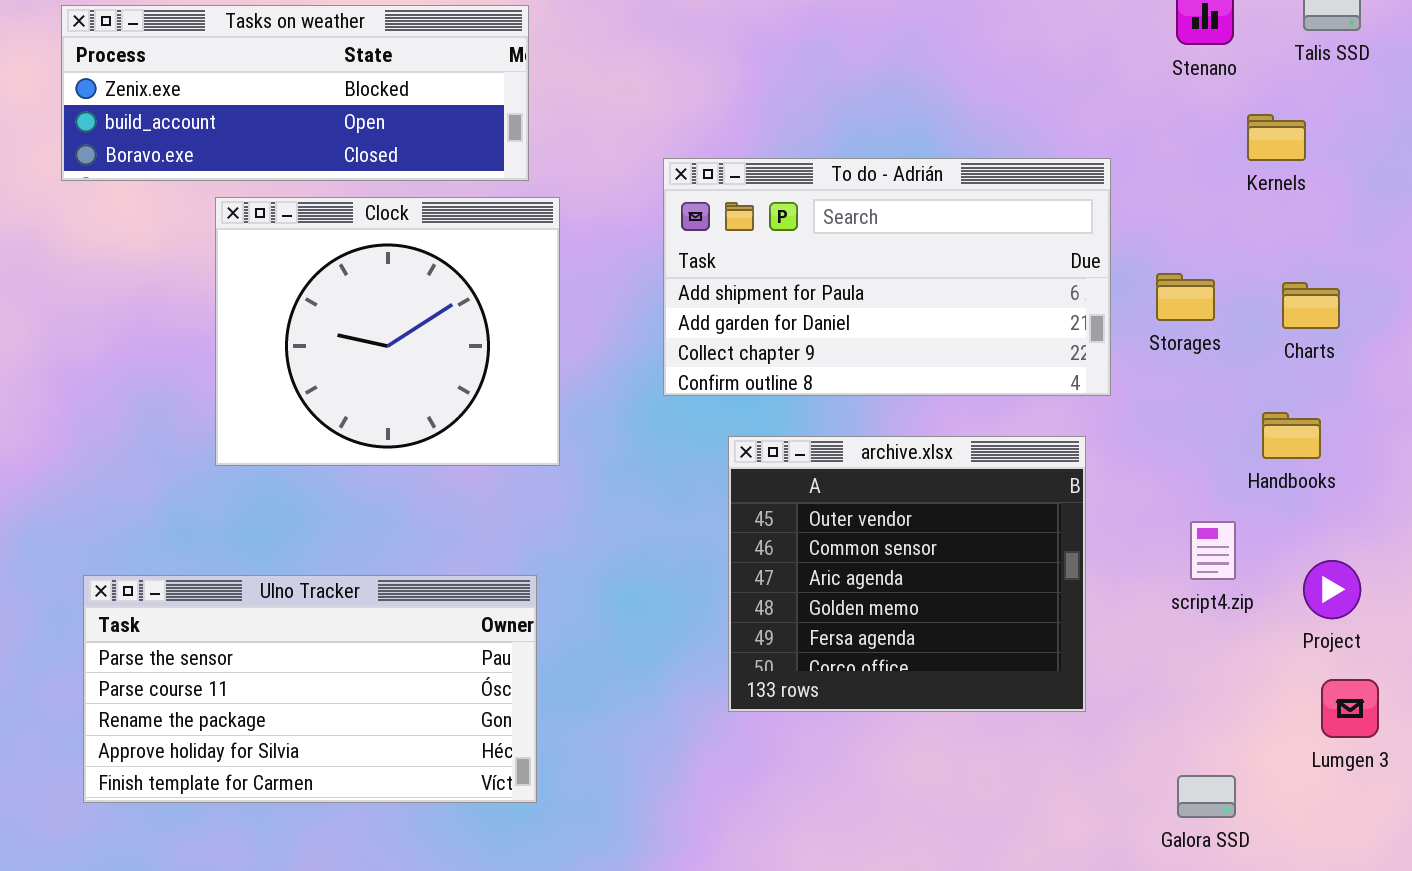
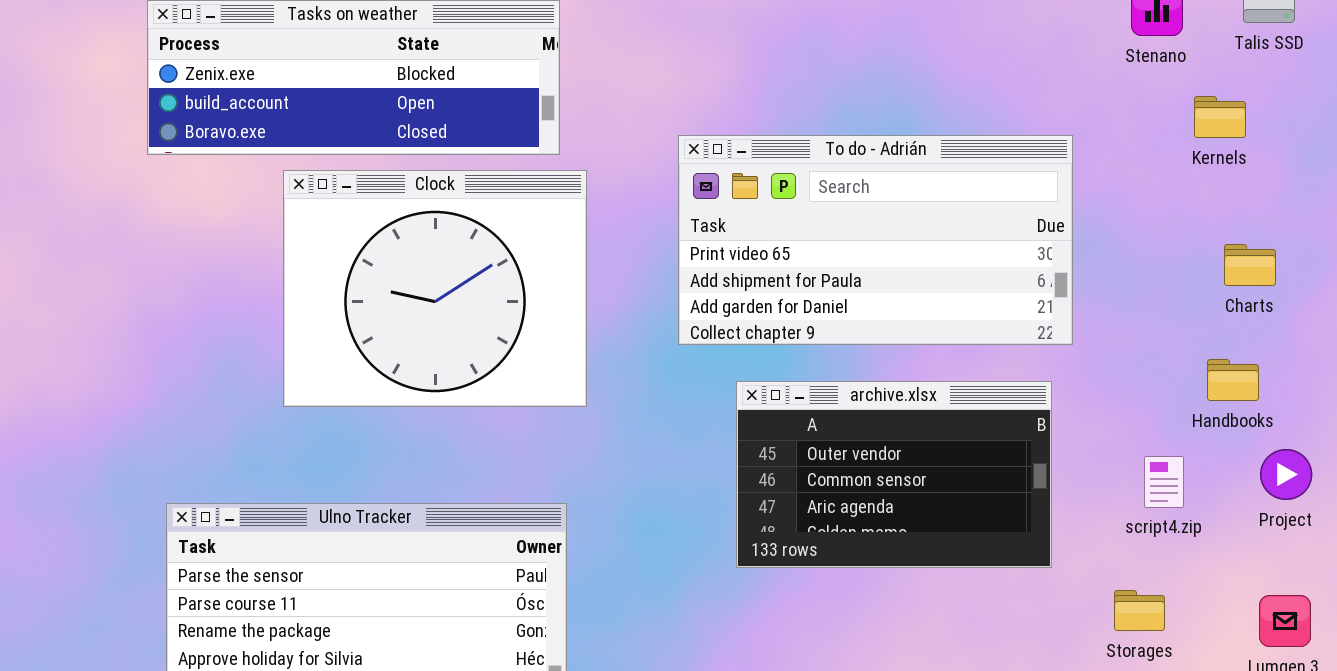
To do - Adrián: [663,158,1111,396] -> [678,135,1073,345], scrolled up 1 row
Storages: [1156,273,1215,321] -> [1114,590,1165,631], moved
archive.xlsx: [728,436,1086,712] -> [736,381,1052,568], resized
Project: [1303,560,1361,619] -> [1260,449,1312,500], moved

